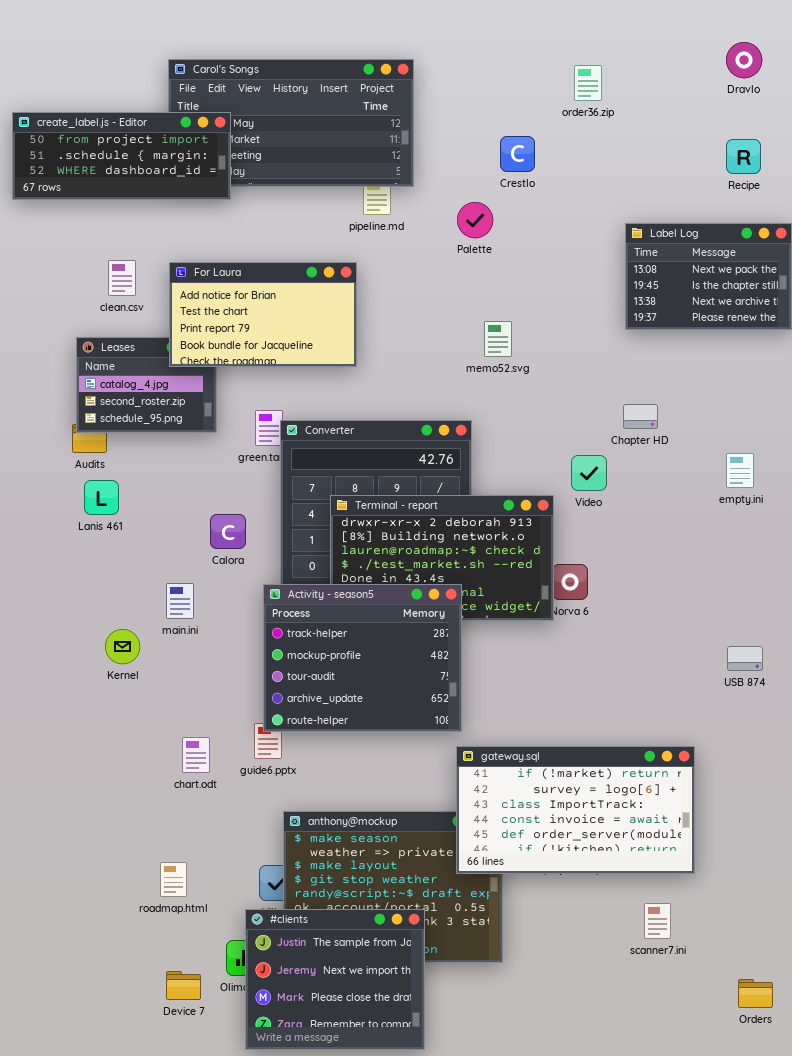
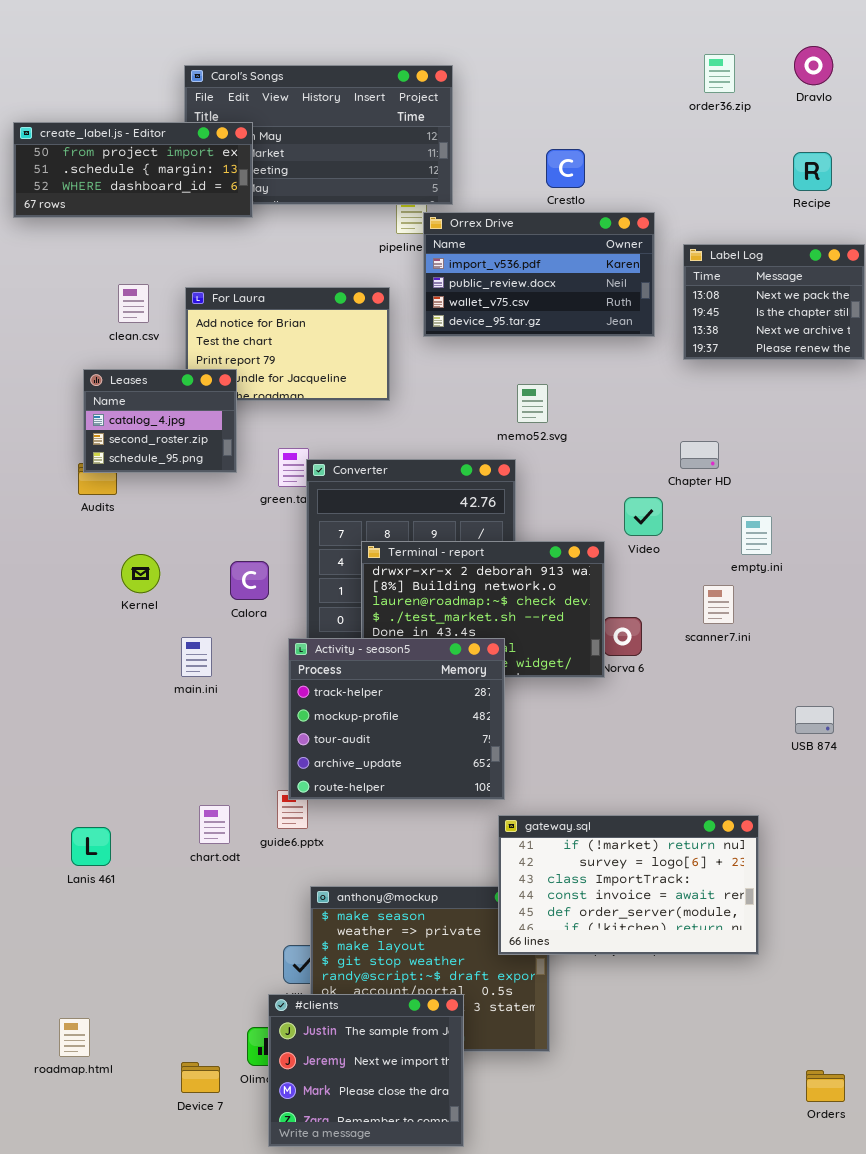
order36.zip: [574,65,602,101] -> [704,54,735,93], moved
Orrex Drive: none -> [423,212,655,337], opened
memo52.svg: [484,321,512,357] -> [517,384,548,423], moved
Leases: [76,337,217,433] -> [83,369,237,473], raised
empty.ini: [726,453,754,488] -> [741,516,772,555], moved
Lanis 461: [84,480,119,515] -> [71,827,111,866], moved
Kernel: [105,629,140,664] -> [121,554,160,593], moved
roadmap.html: [160,862,187,897] -> [59,1018,90,1057], moved
scanner7.ini: [644,903,671,939] -> [703,585,734,624], moved

